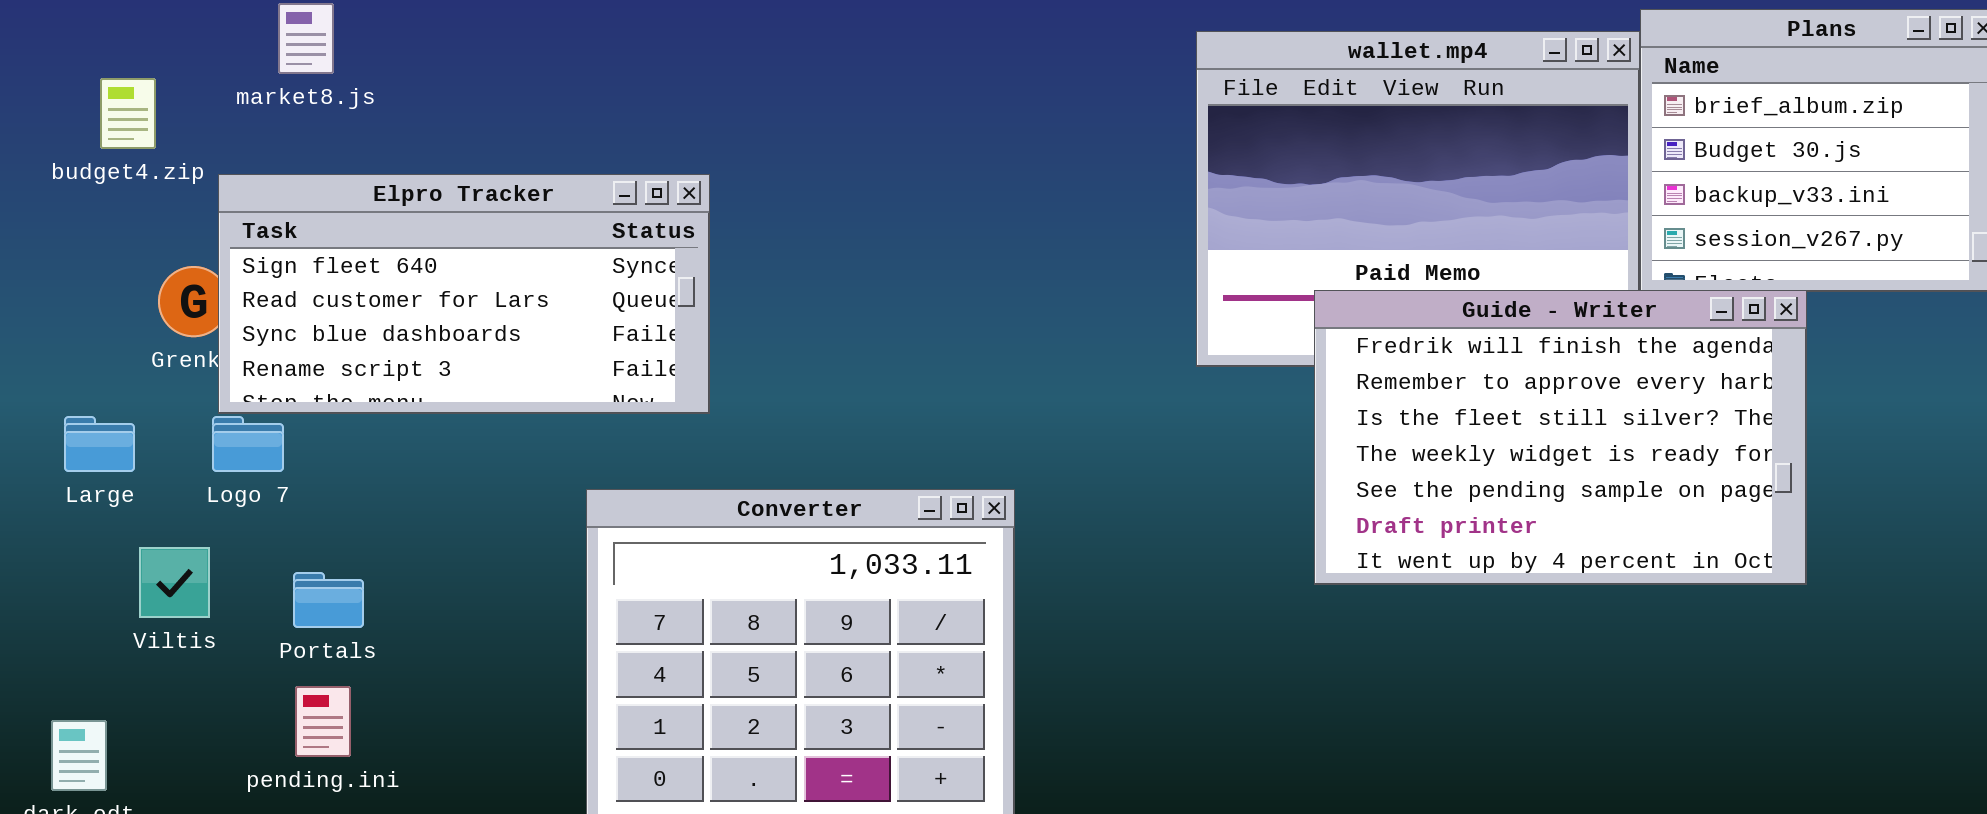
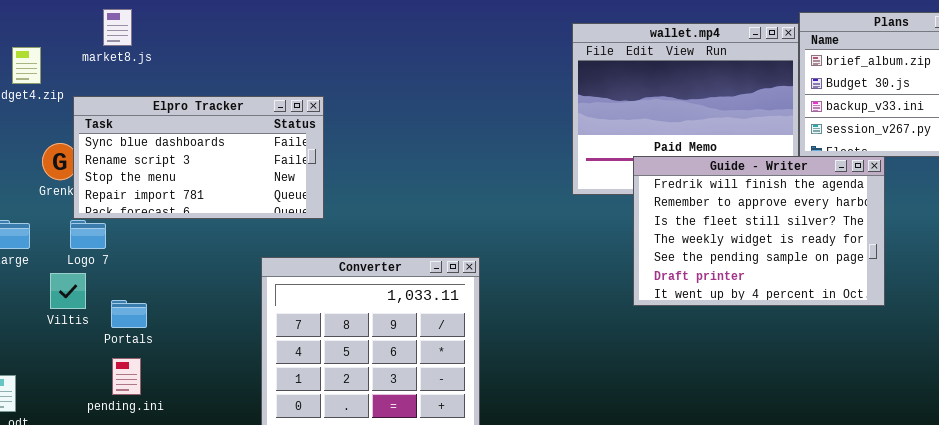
Elpro Tracker: [218,174,710,414] -> [73,96,324,219], scrolled down 2 rows
Viltis: [139,547,210,618] -> [50,273,86,309], moved

